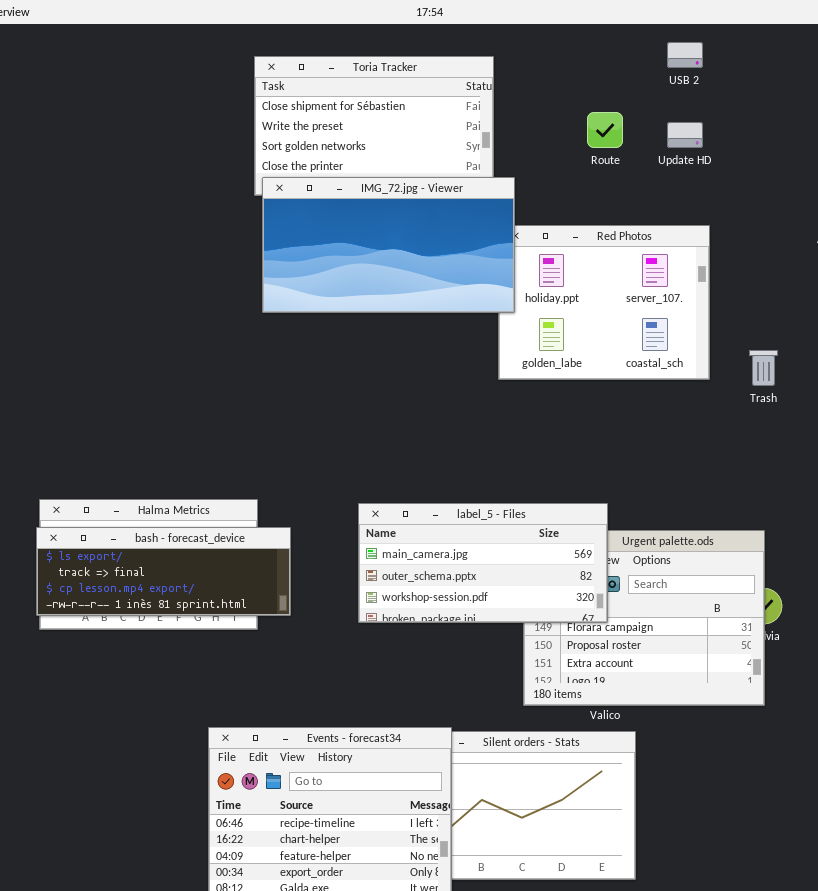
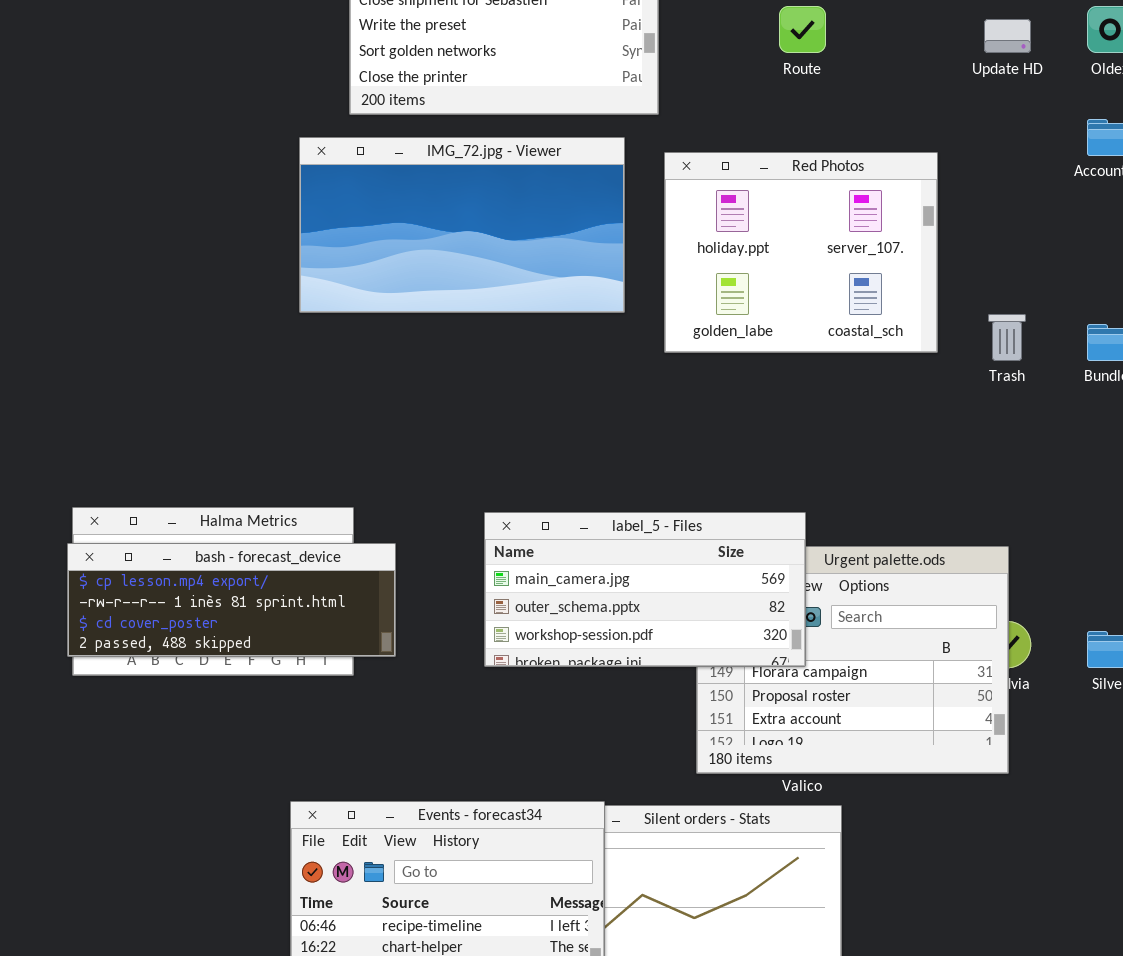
Update HD: [667,122,703,148] -> [984,19,1031,53], moved
IMG_72.jpg - Viewer: [262,177,515,313] -> [299,137,625,313], moved
bash - forecast_device: [36,527,291,616] -> [67,543,396,657], scrolled down 2 rows

